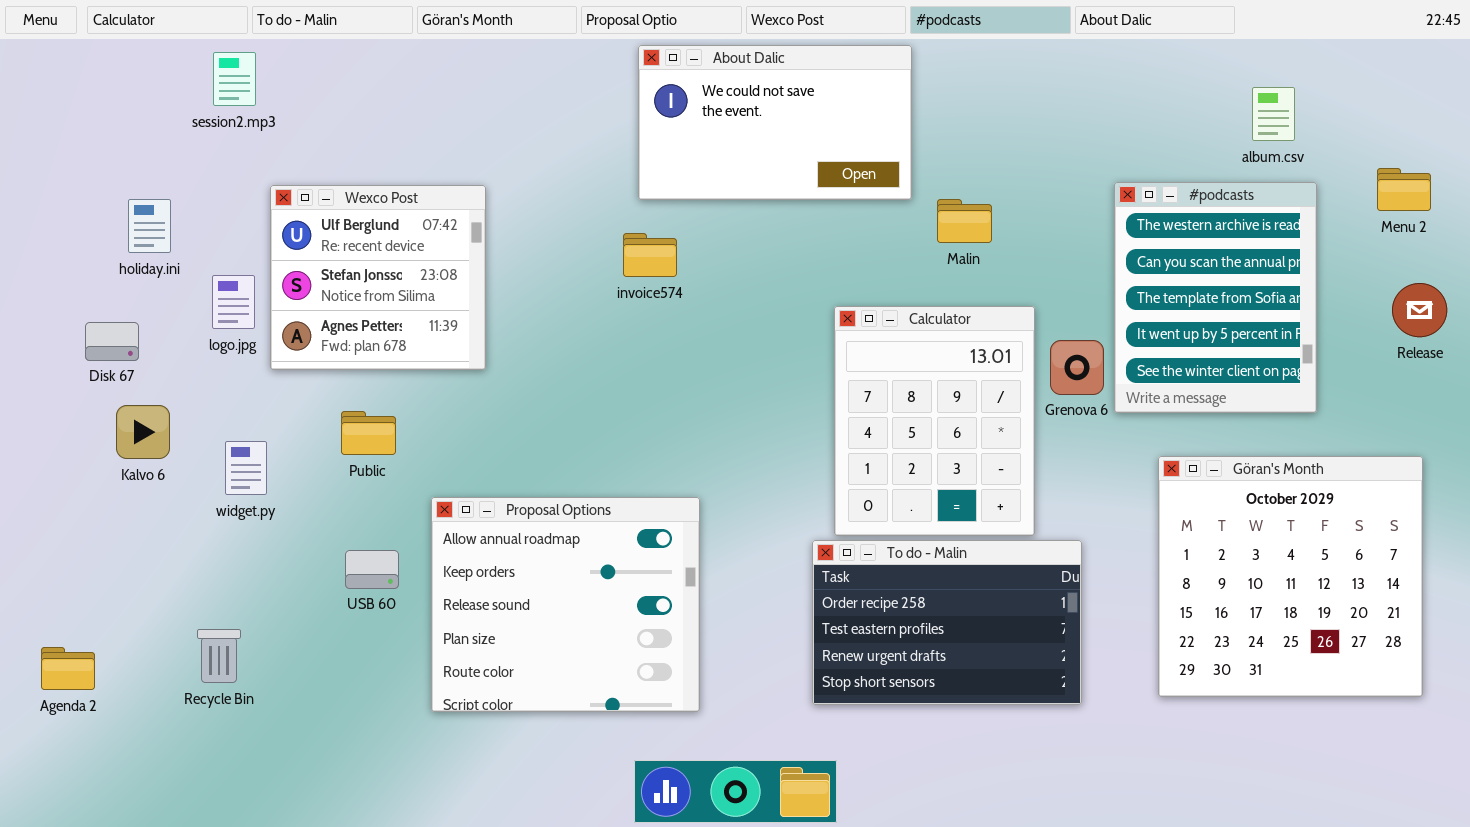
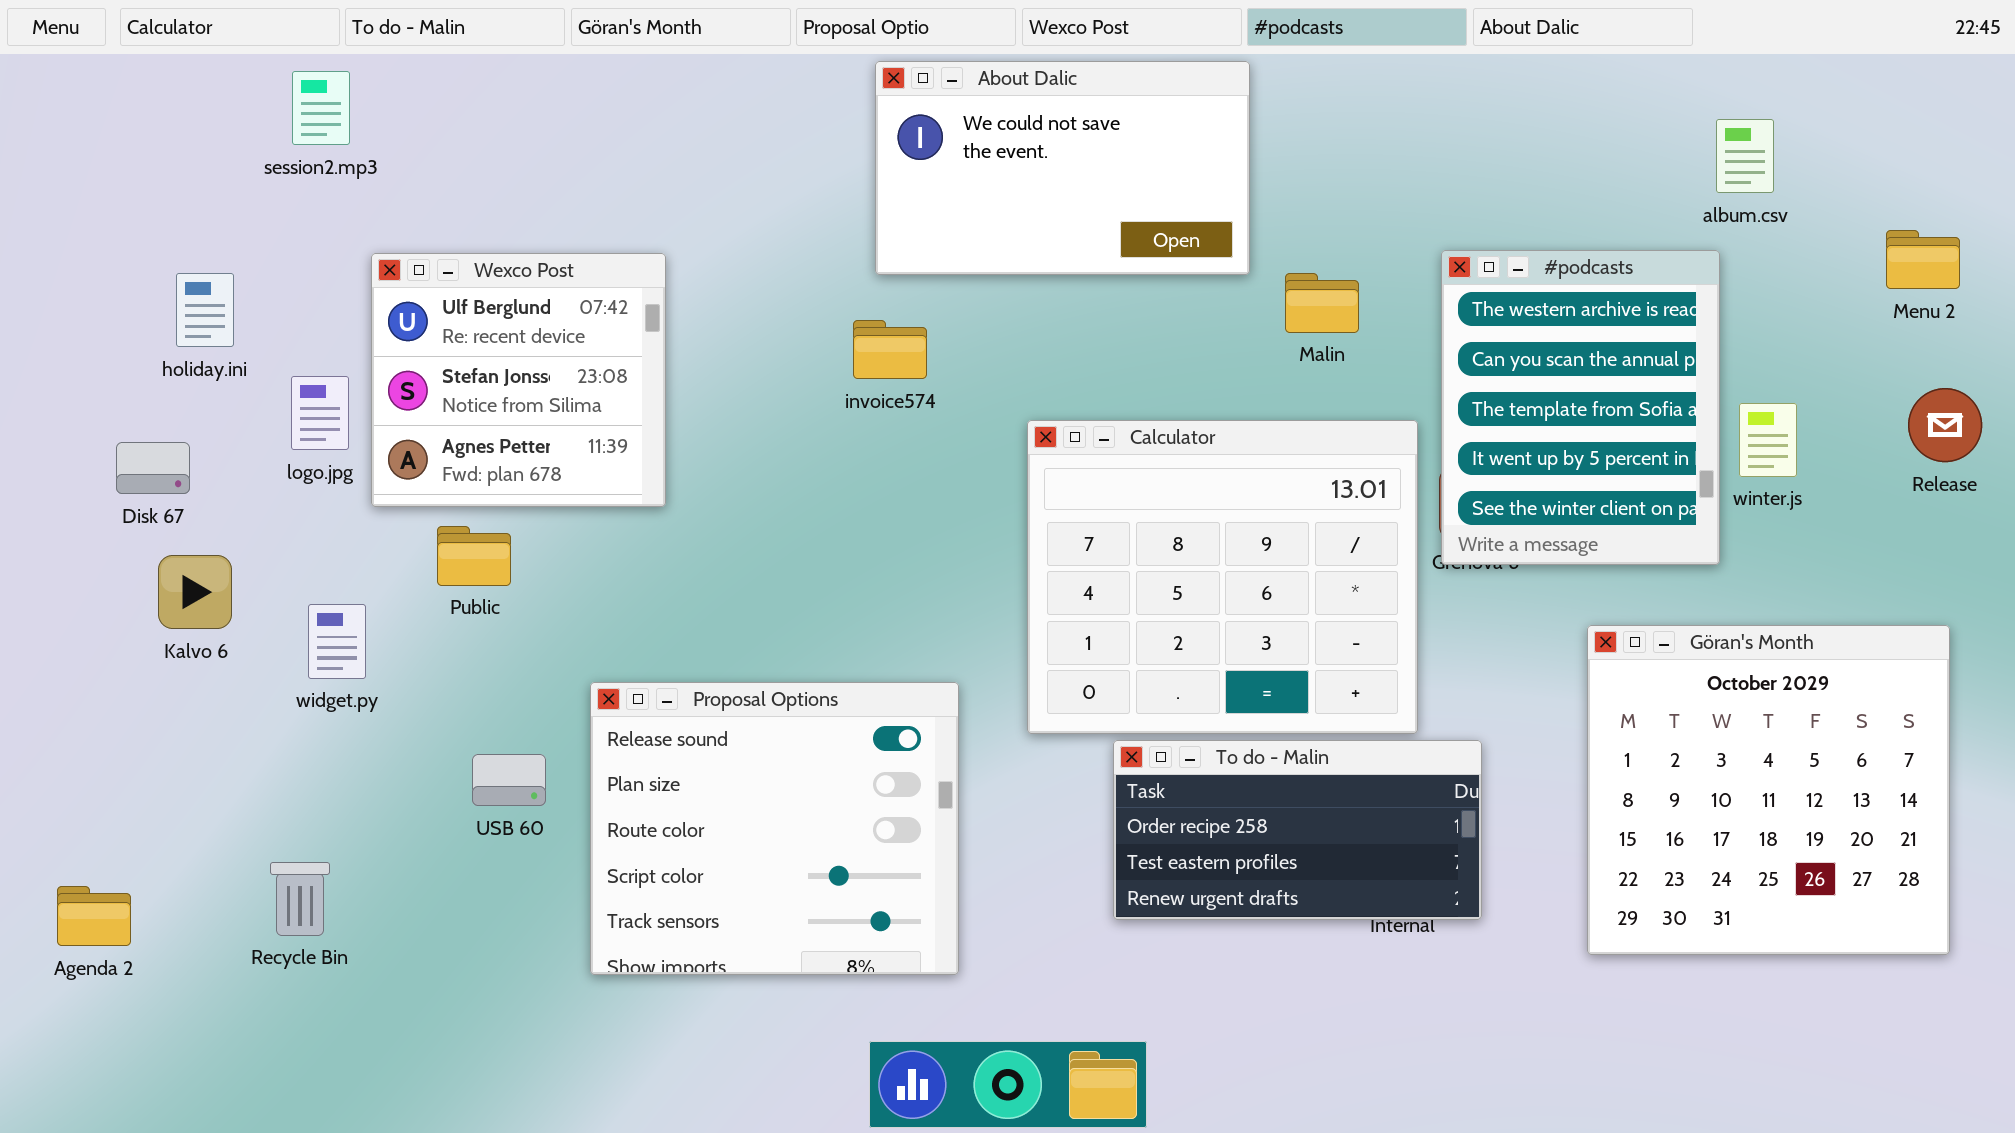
#podcasts: [1114,182,1317,413] -> [1441,250,1720,565], moved
Calculator: [834,306,1035,536] -> [1027,420,1418,734], resized
Public: [341,411,396,455] -> [437,526,511,586], moved
Proposal Options: [431,497,700,712] -> [590,682,959,975], scrolled down 2 rows
To do - Malin: [812,540,1082,705] -> [1113,740,1482,920], resized

